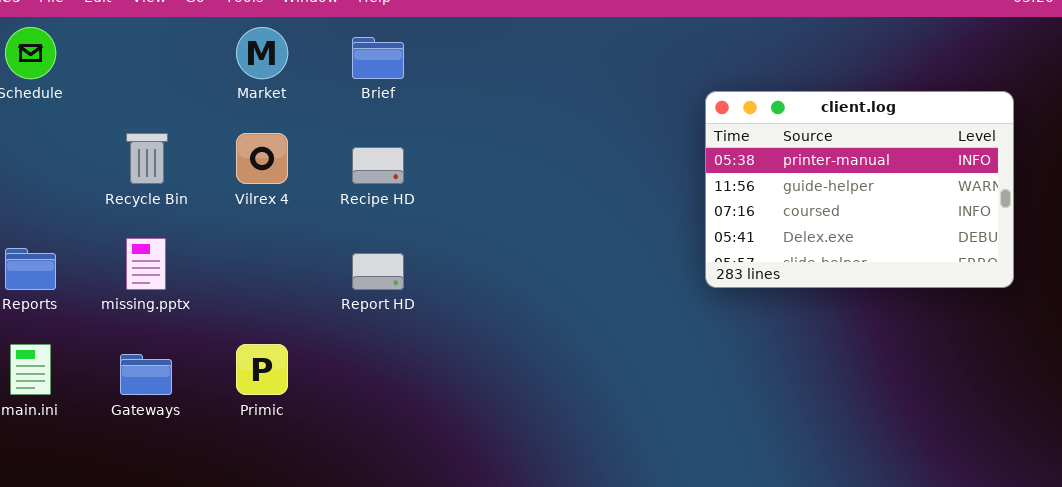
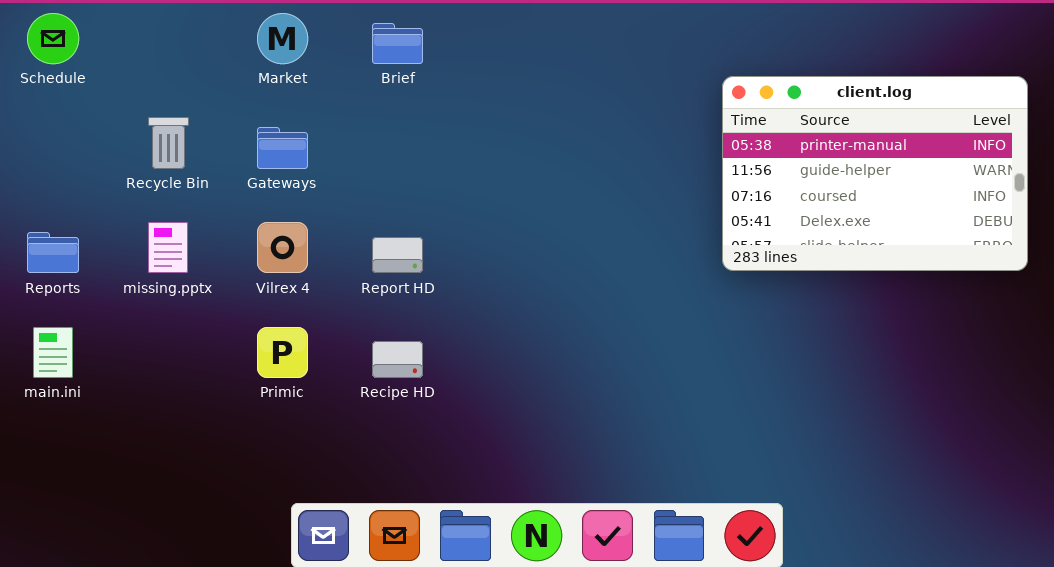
Vilrex 4: [236,133,288,184] -> [257,222,308,273], moved
Recipe HD: [352,147,404,184] -> [372,341,423,378], moved
Gateways: [120,354,172,395] -> [257,127,308,169], moved

